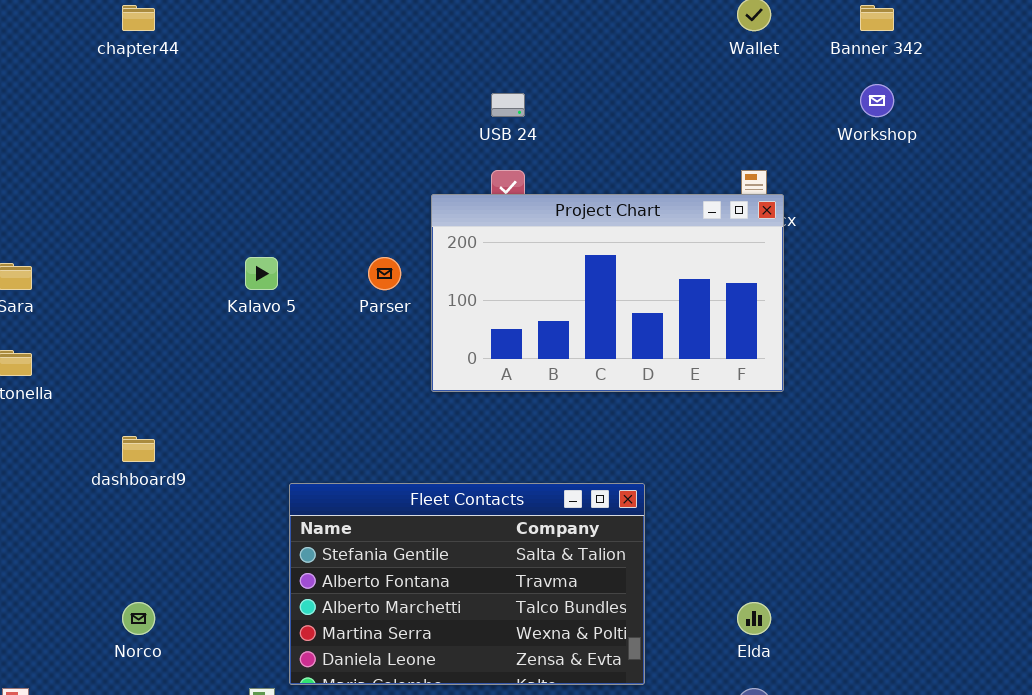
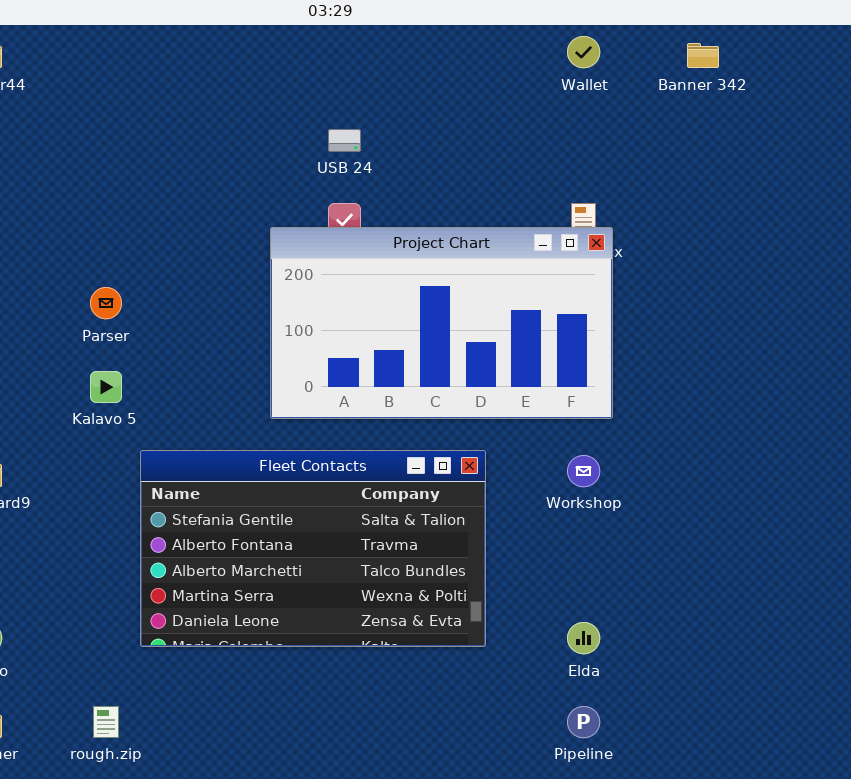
Workshop: [860,84,894,117] -> [567,455,600,487], moved
Kalavo 5: [245,257,278,290] -> [90,371,122,403], moved
Parser: [368,257,401,290] -> [90,287,122,319], moved
Fleet Contacts: [289,483,645,685] -> [140,450,486,647], moved

